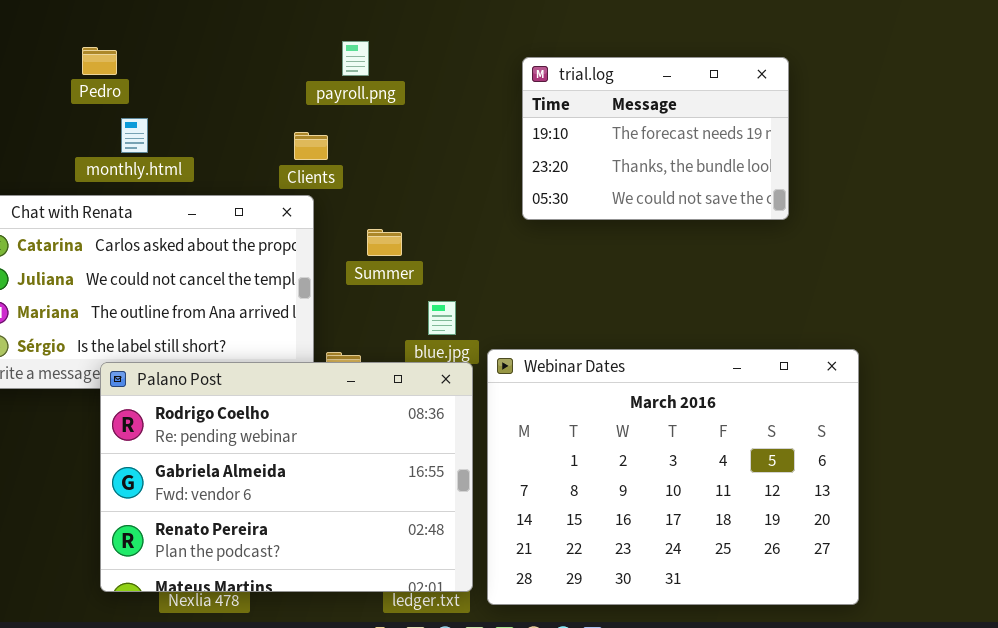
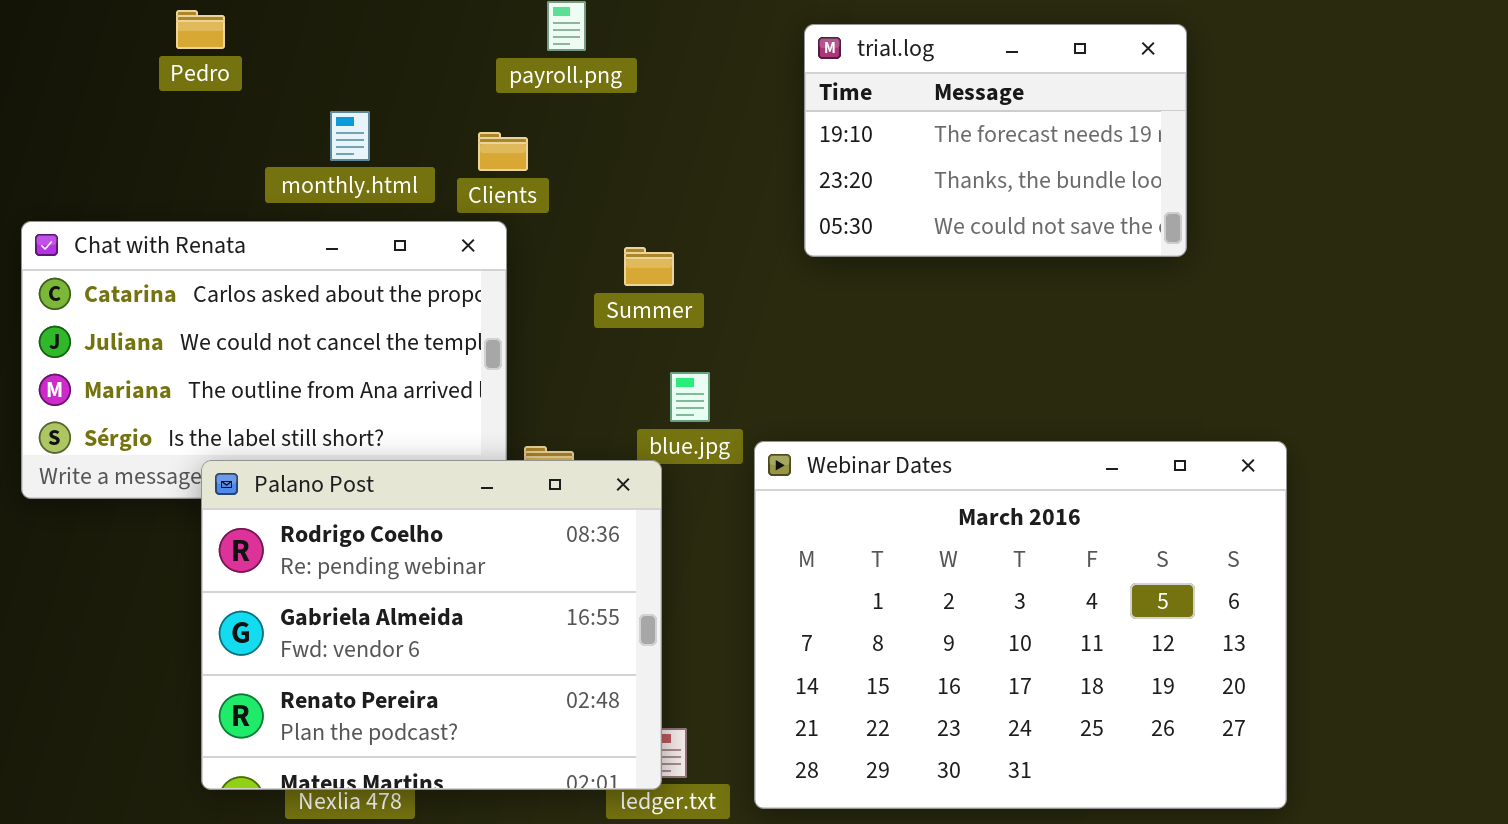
monthly.html: [121,118,148,153] -> [330,111,370,161], moved
Summer: [367,229,402,256] -> [624,247,674,286], moved
Palano Post: [100,362,473,592] -> [201,460,662,790], resized

